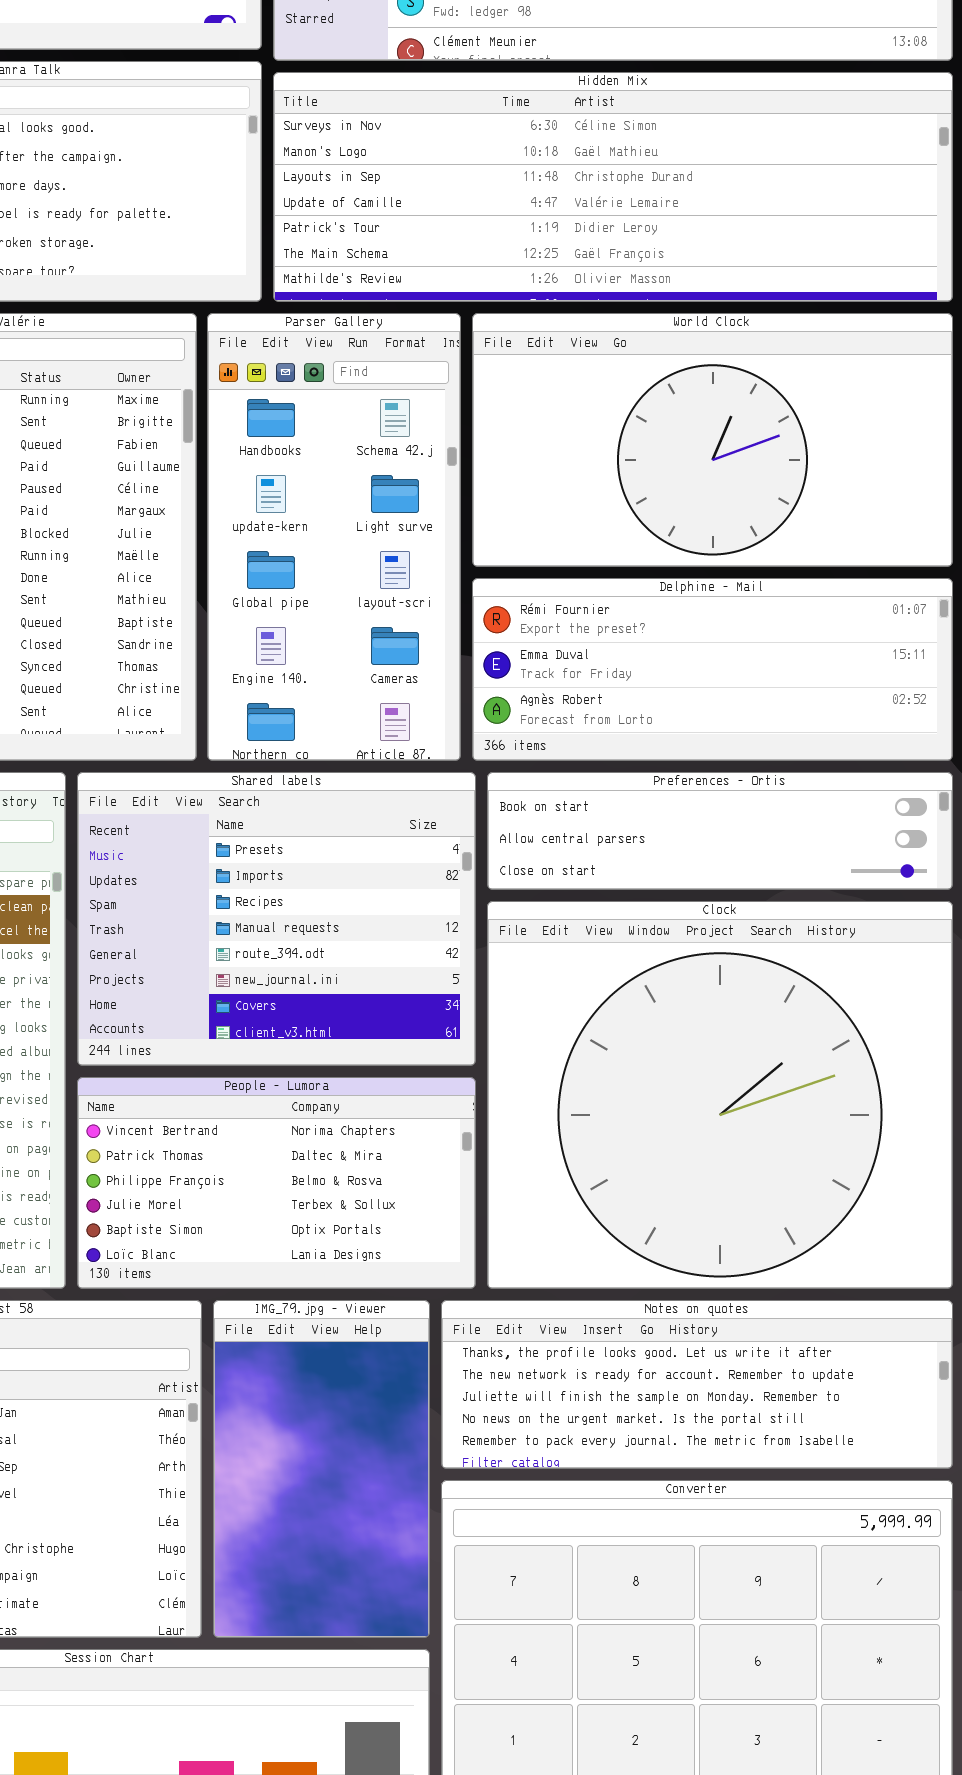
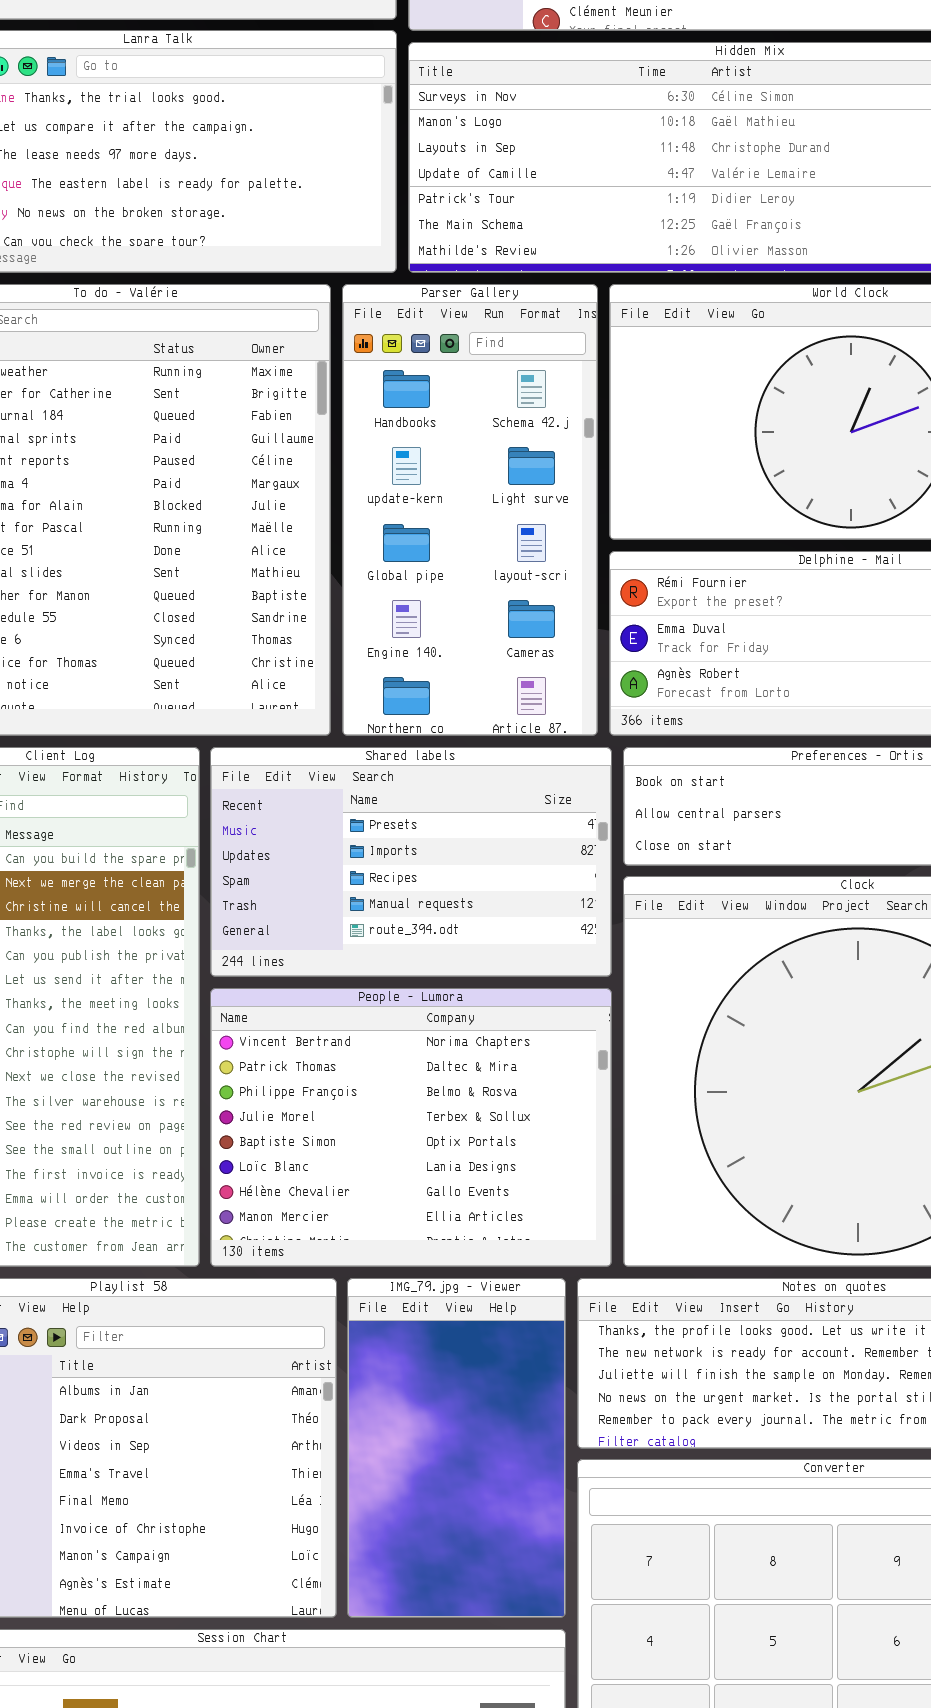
Shared labels: [77,772,476,1066] -> [210,747,612,977], resized
People - Lumora: [77,1077,476,1289] -> [210,988,612,1267], resized

